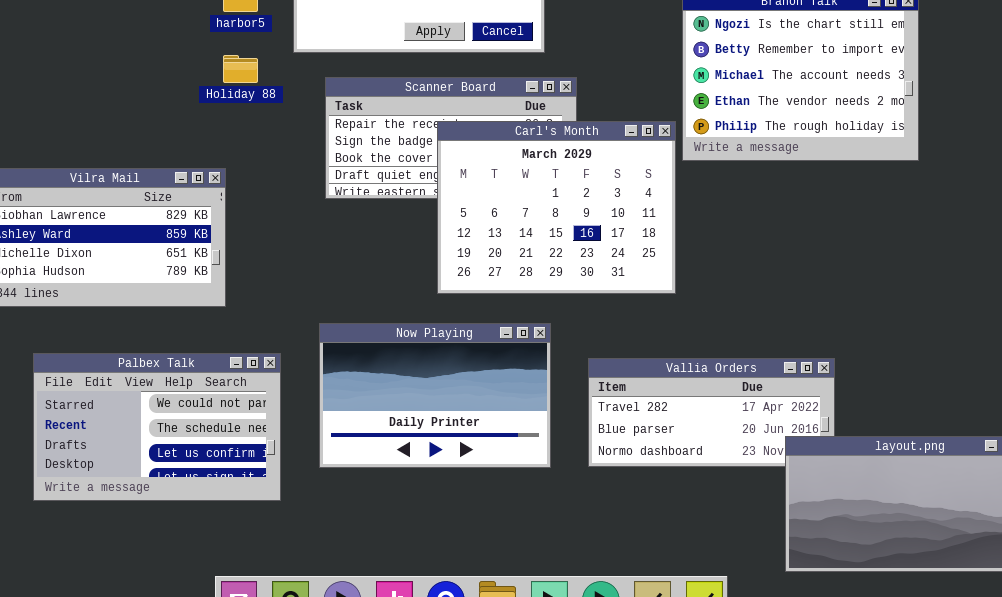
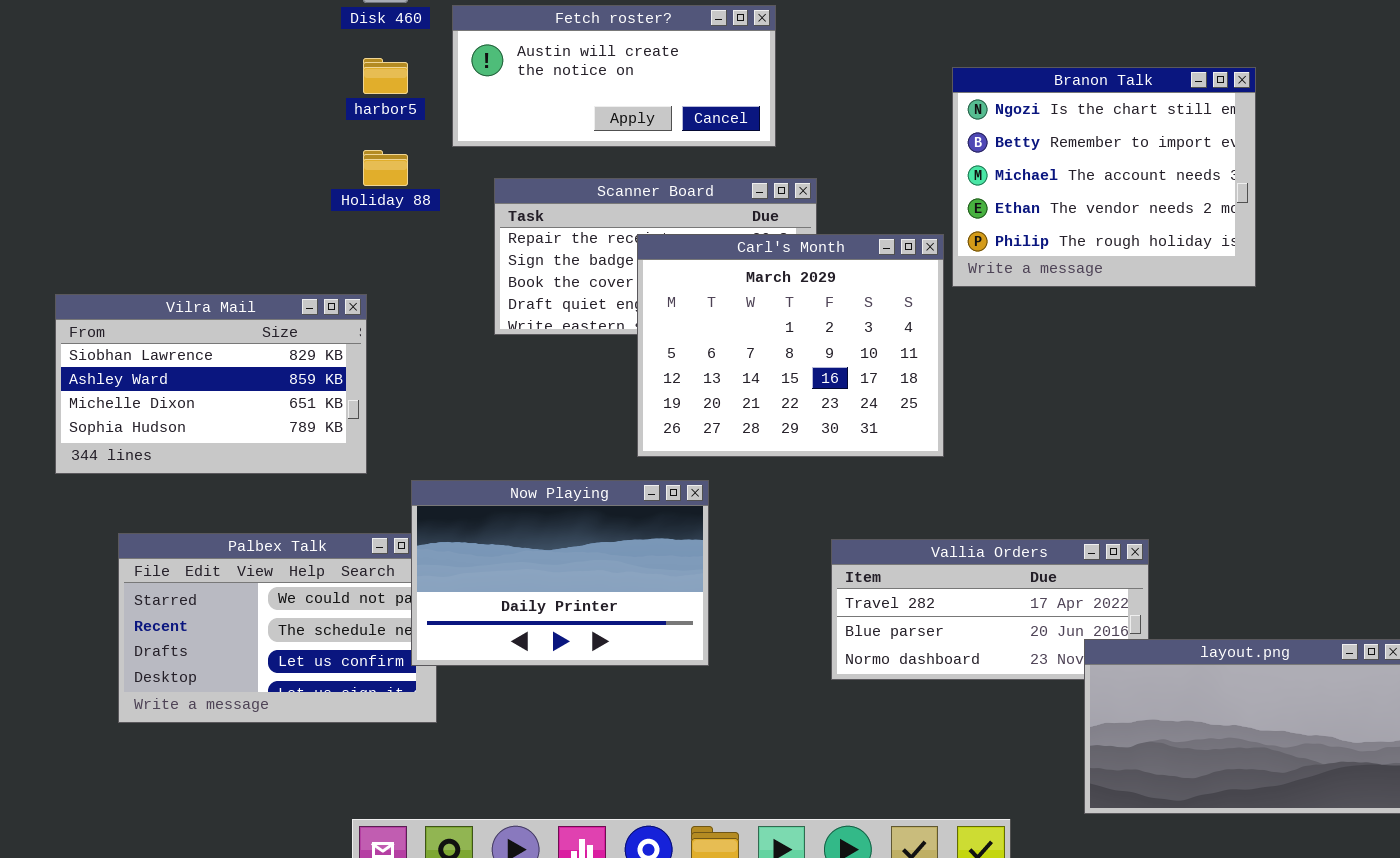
Now Playing: [319,323,551,468] -> [411,480,709,666], moved

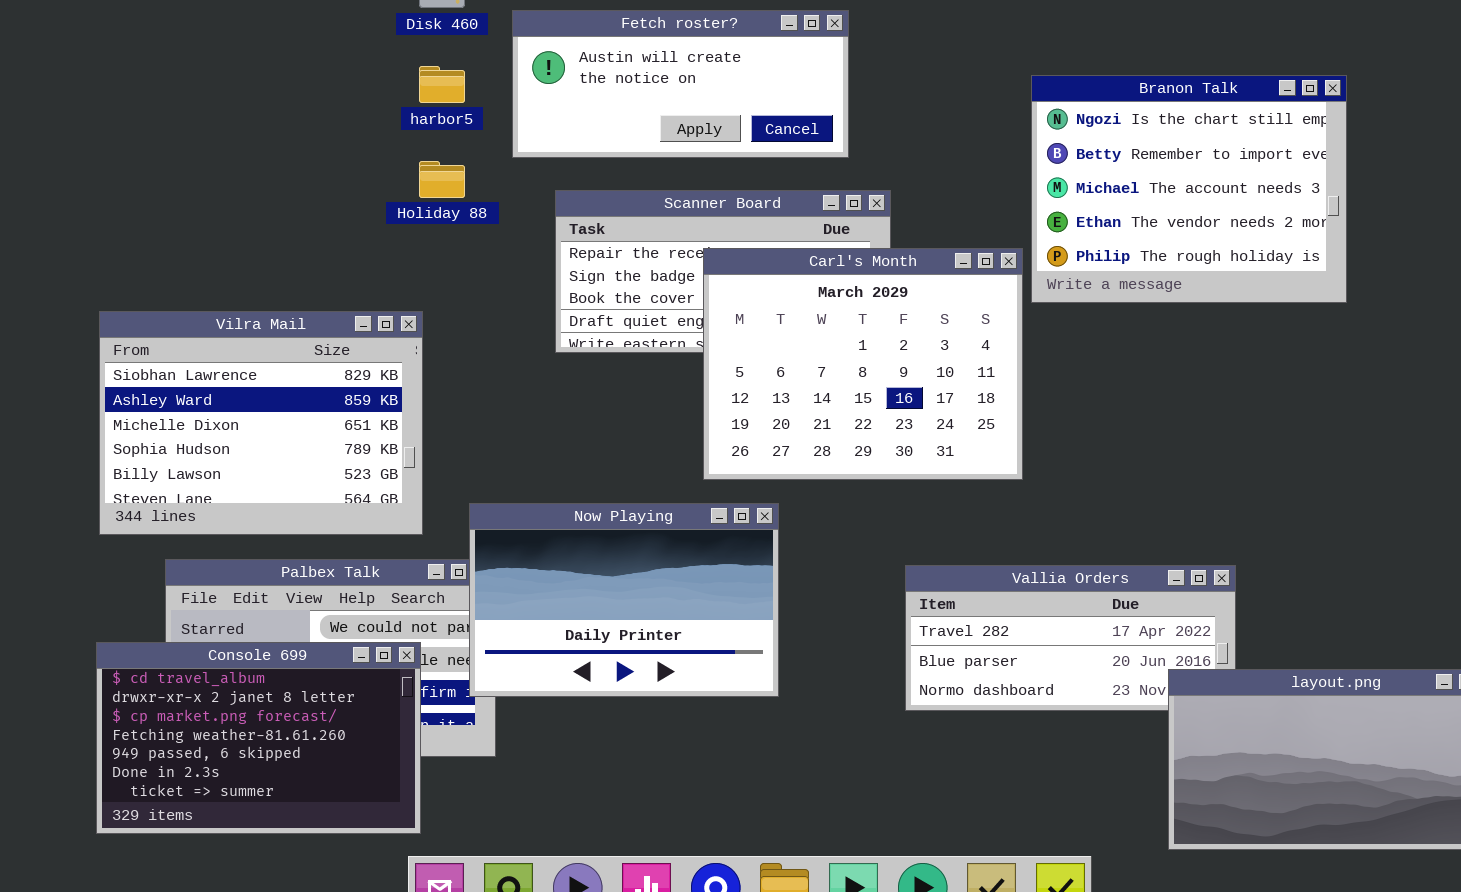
Vilra Mail: [55,294,367,474] -> [99,311,423,535], resized
Console 699: none -> [96,642,421,834], opened

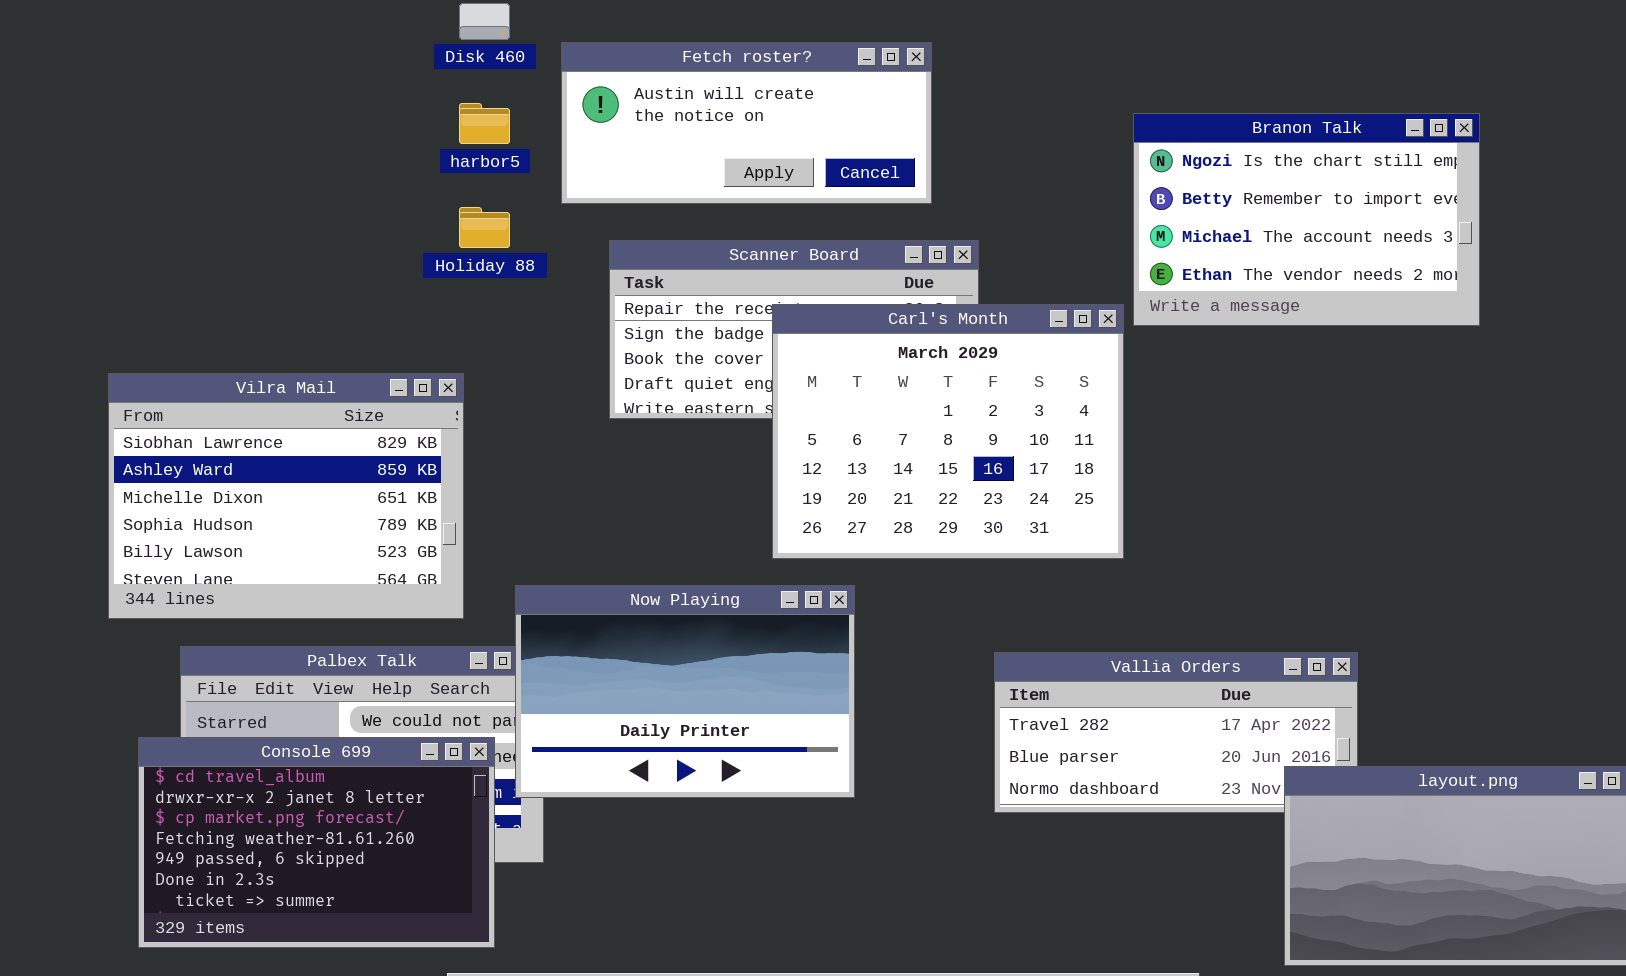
Branon Talk: [1031,75,1347,303] -> [1133,113,1480,326], resized
Console 699: [96,642,421,834] -> [138,737,495,948], moved

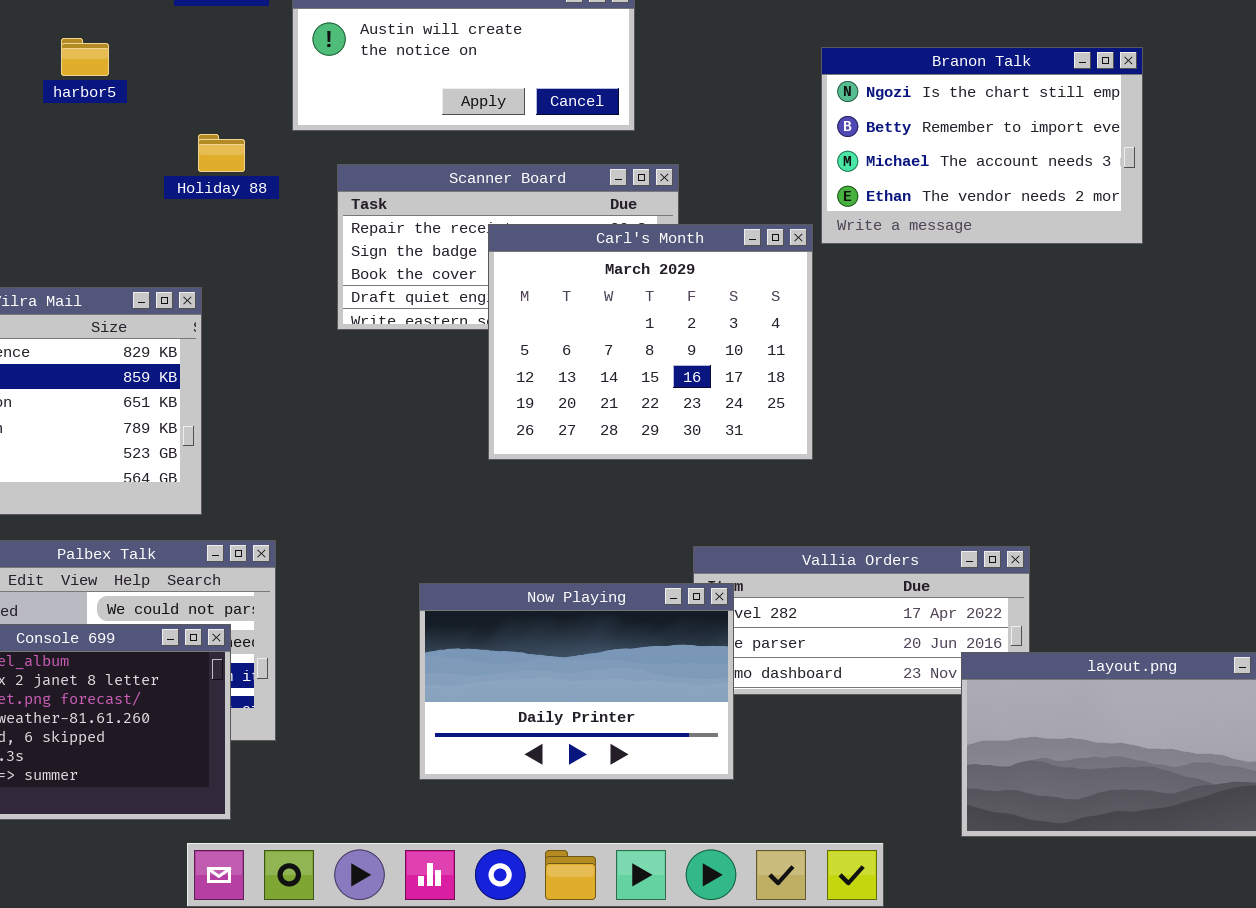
harbor5: [459,103,510,144] -> [61,38,109,76], moved
Now Playing: [515,585,855,798] -> [419,583,734,780], moved

